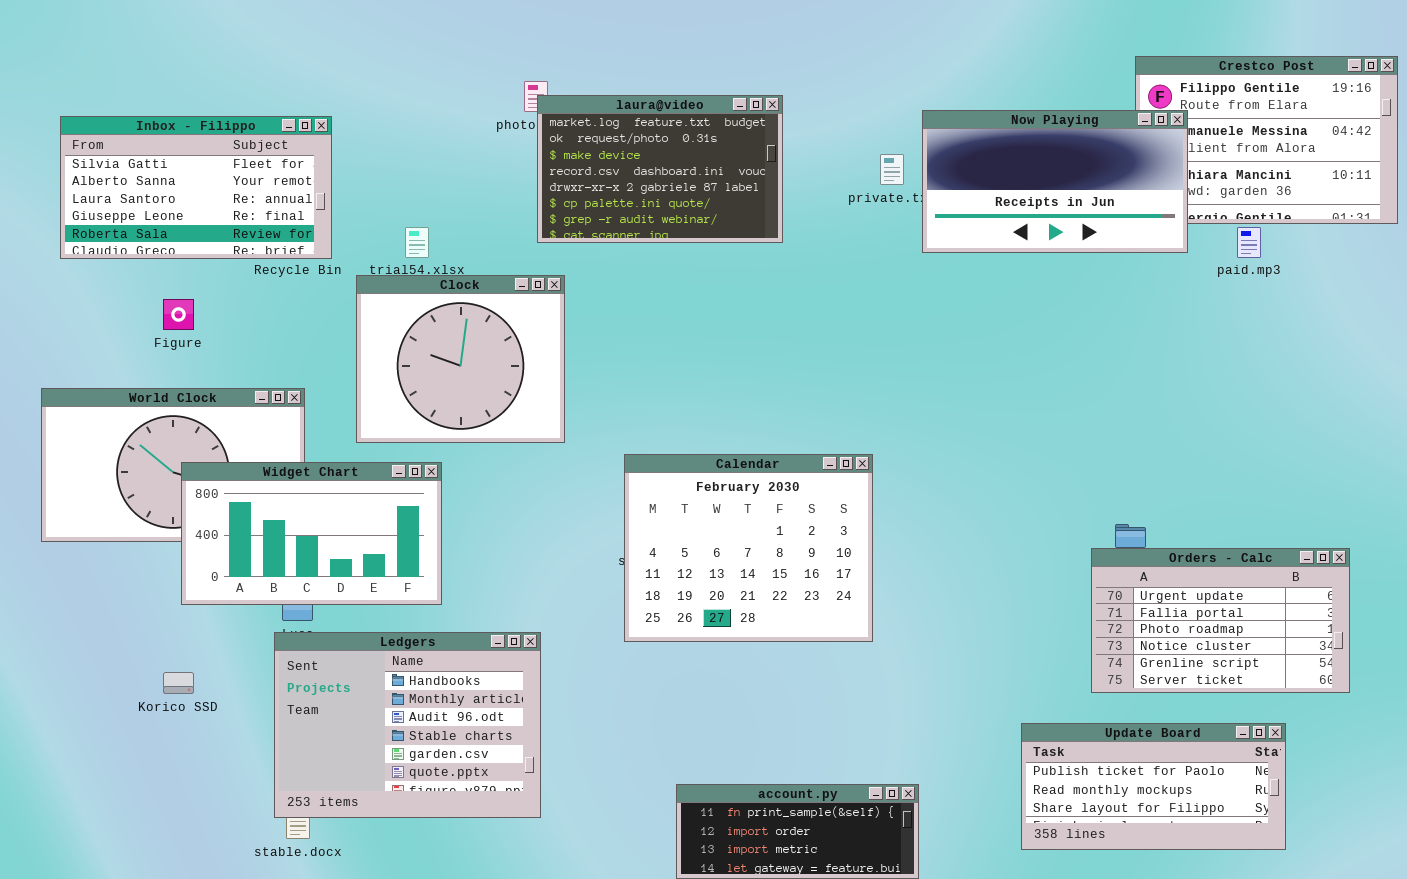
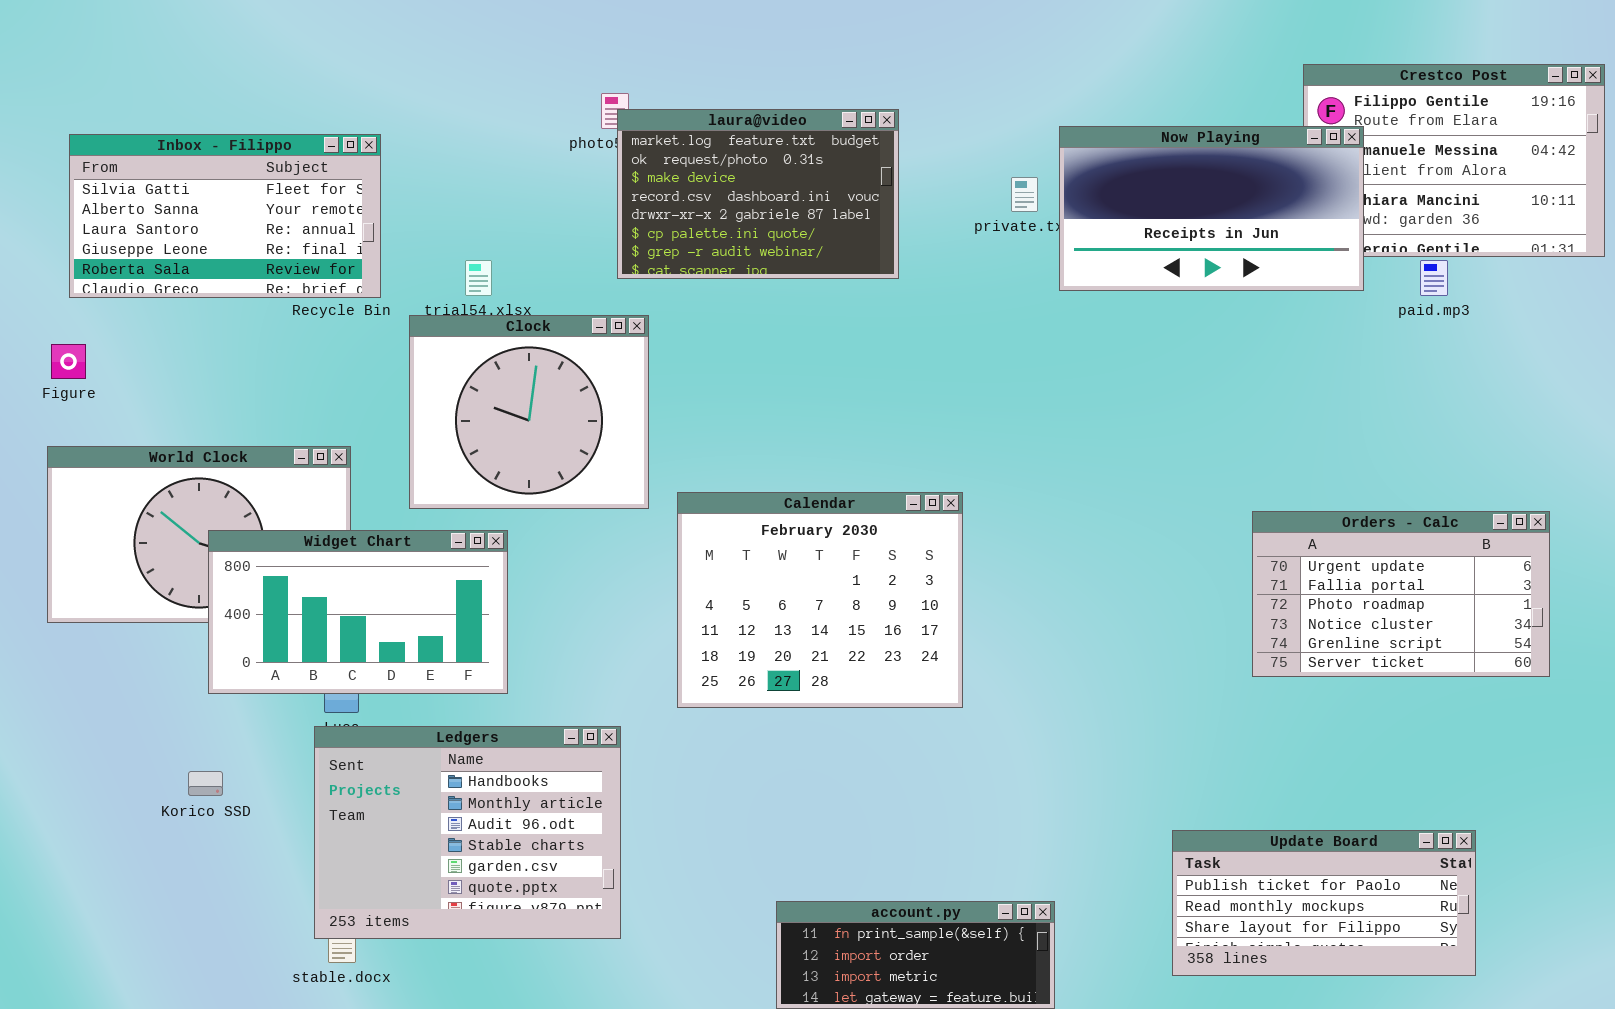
Figure: [163,299,194,330] -> [51,344,86,379], moved
Calendar: [624,454,873,642] -> [677,492,963,708], moved
Orders - Calc: [1091,548,1350,693] -> [1252,511,1550,677], moved

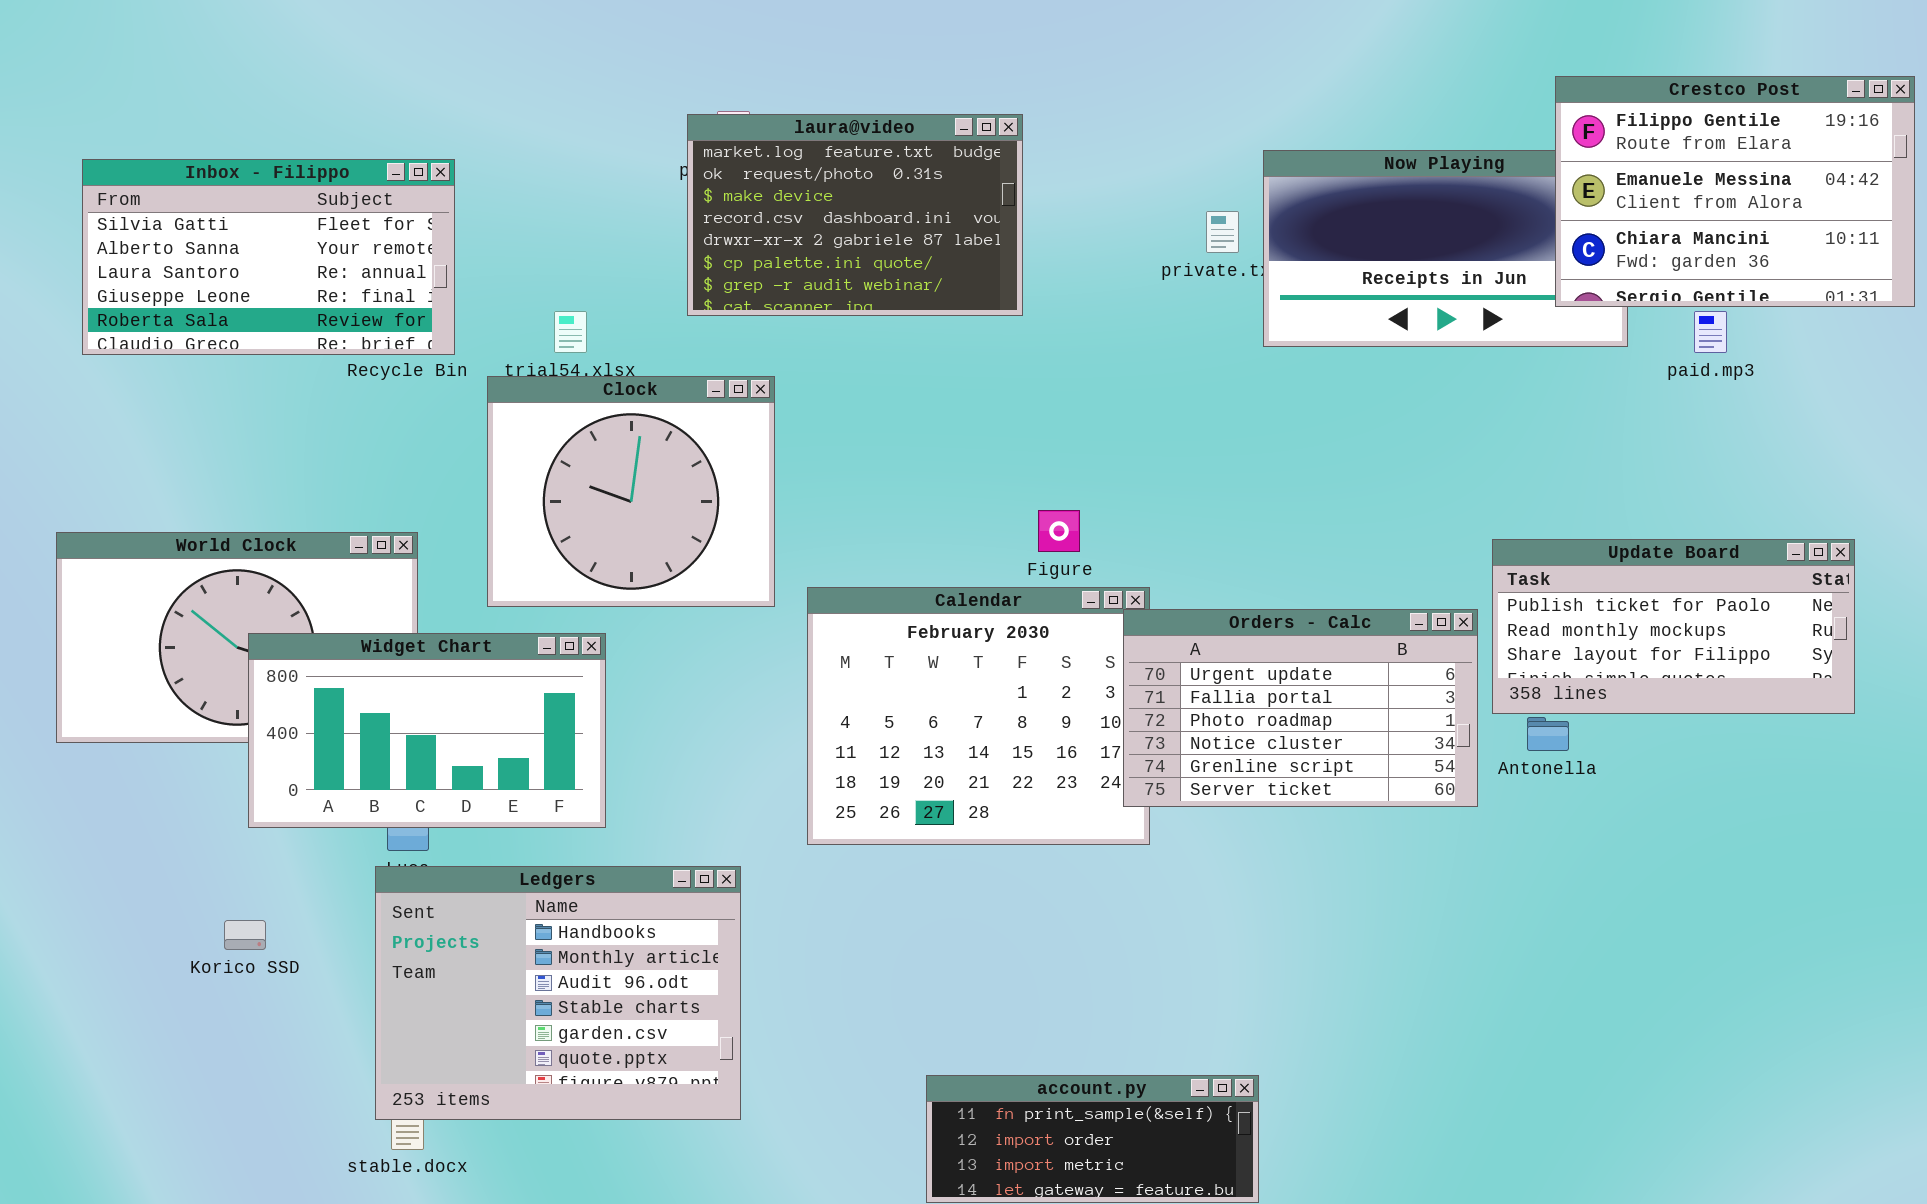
Crestco Post: [1303,64,1605,257] -> [1555,76,1915,307], raised
laura@video: [617,109,899,279] -> [687,114,1023,316], moved
Figure: [51,344,86,379] -> [1038,510,1080,552], moved
Orders - Calc: [1252,511,1550,677] -> [1123,609,1478,807], moved
Update Board: [1172,830,1476,976] -> [1492,539,1855,714], moved

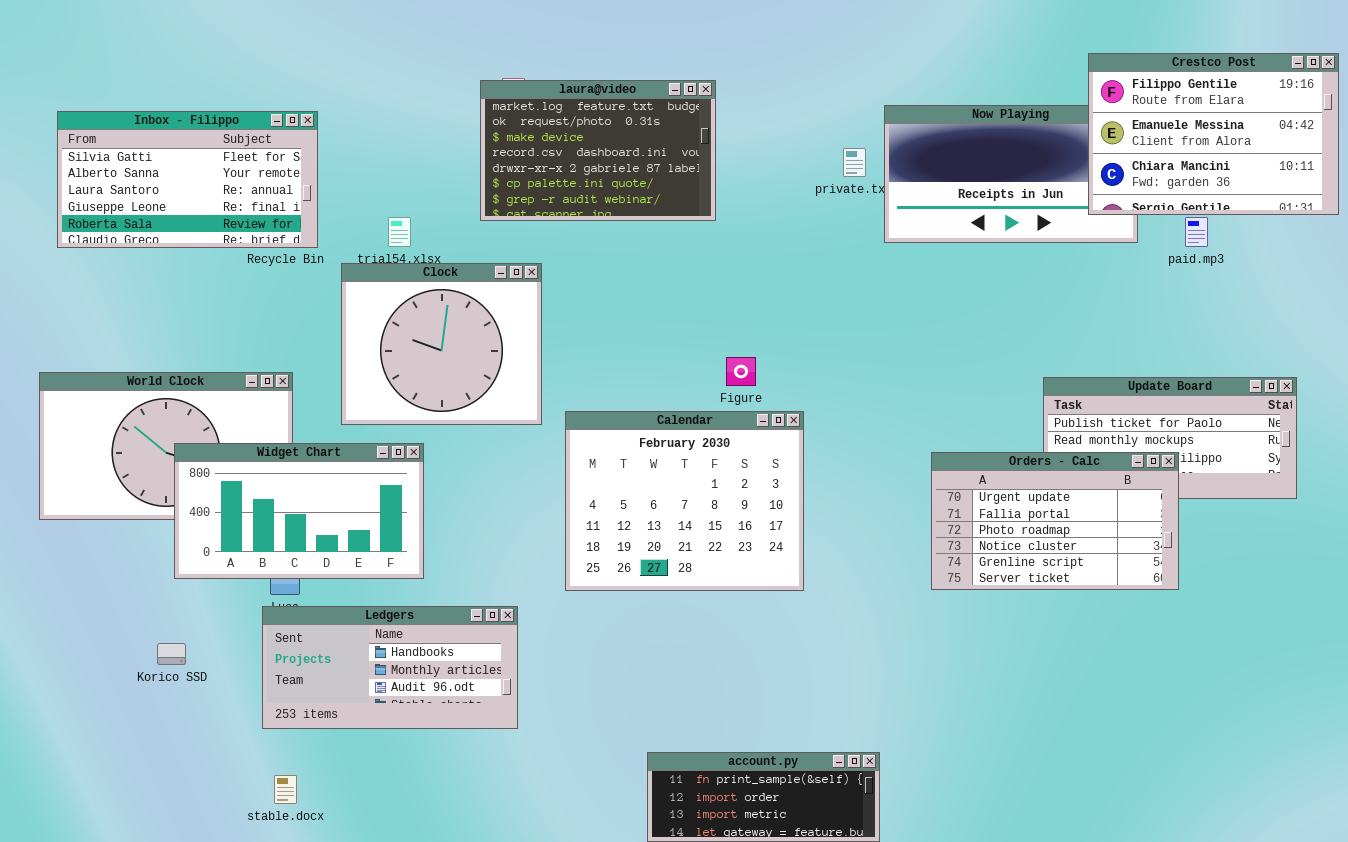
Orders - Calc: [1123,609,1478,807] -> [931,452,1179,590], moved
Ledgers: [375,866,741,1120] -> [262,606,518,729], resized

